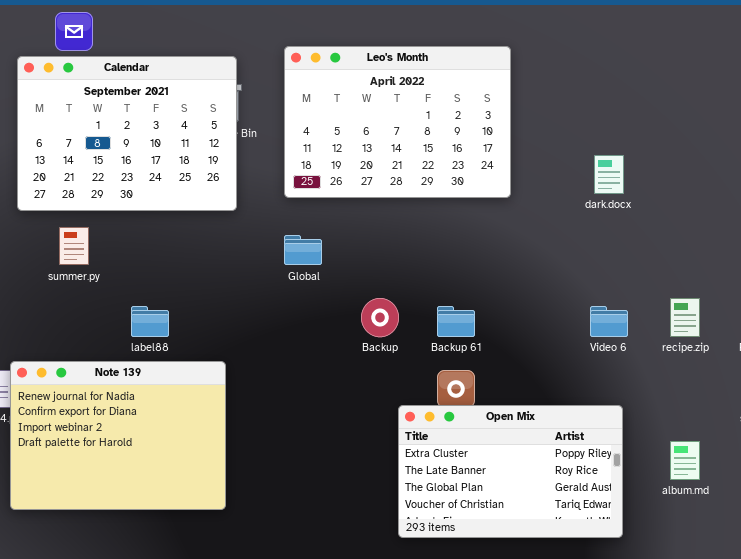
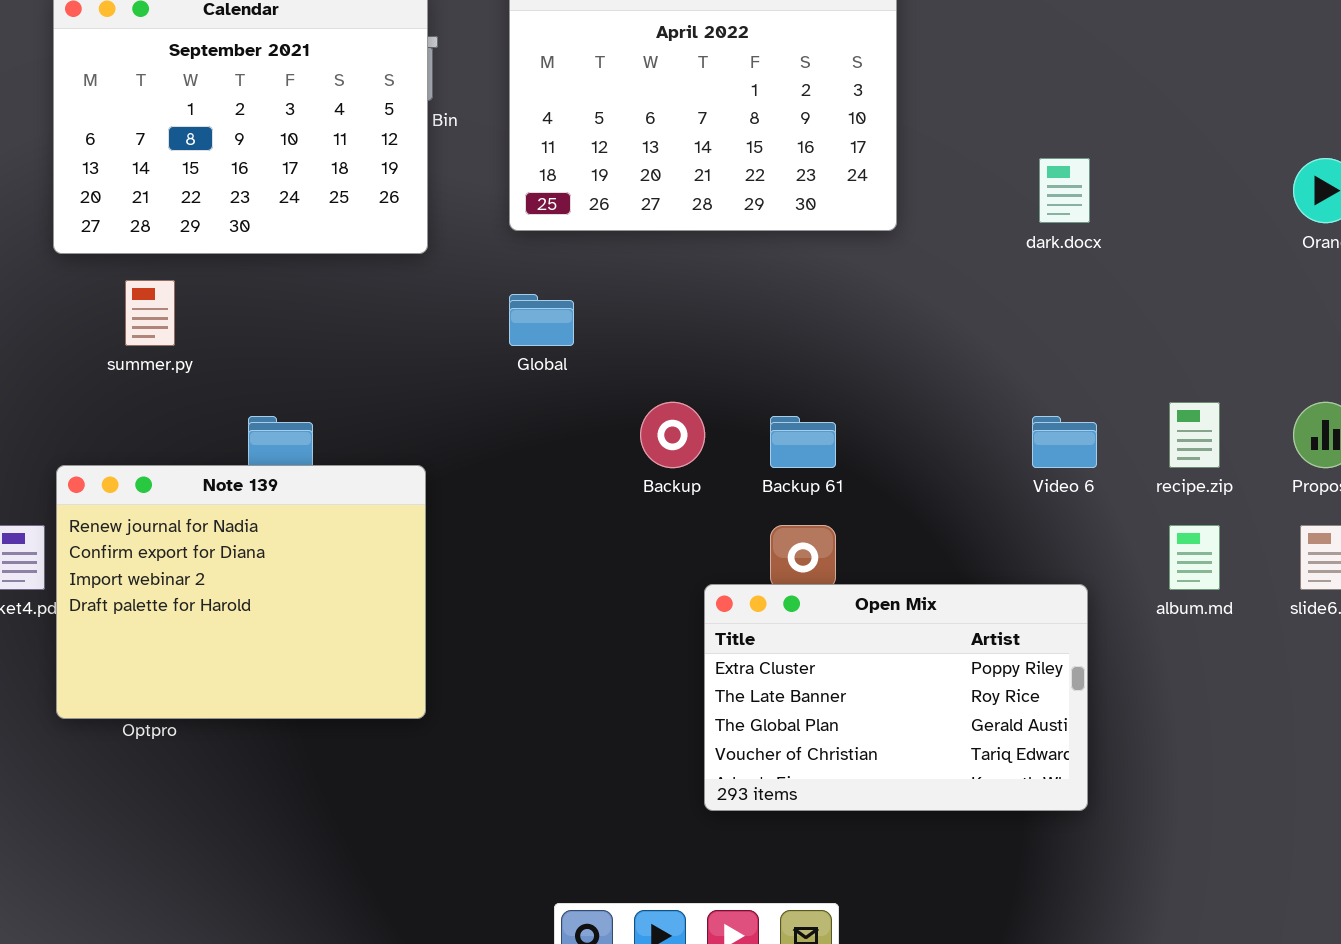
Note 139: [10,361,226,510] -> [56,465,426,719], moved
album.md: [670,441,700,480] -> [1169,525,1220,590], moved

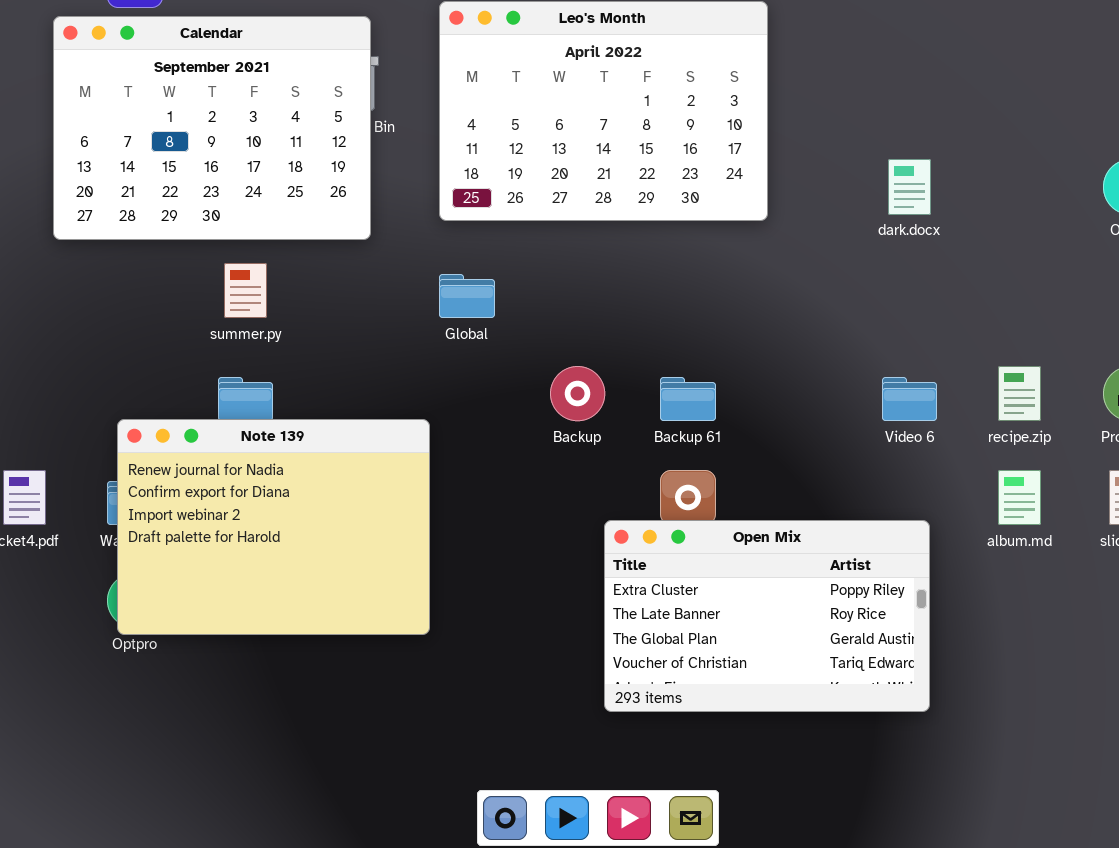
summer.py: [125,280,175,346] -> [224,263,267,318], moved
Note 139: [56,465,426,719] -> [117,419,430,635], moved

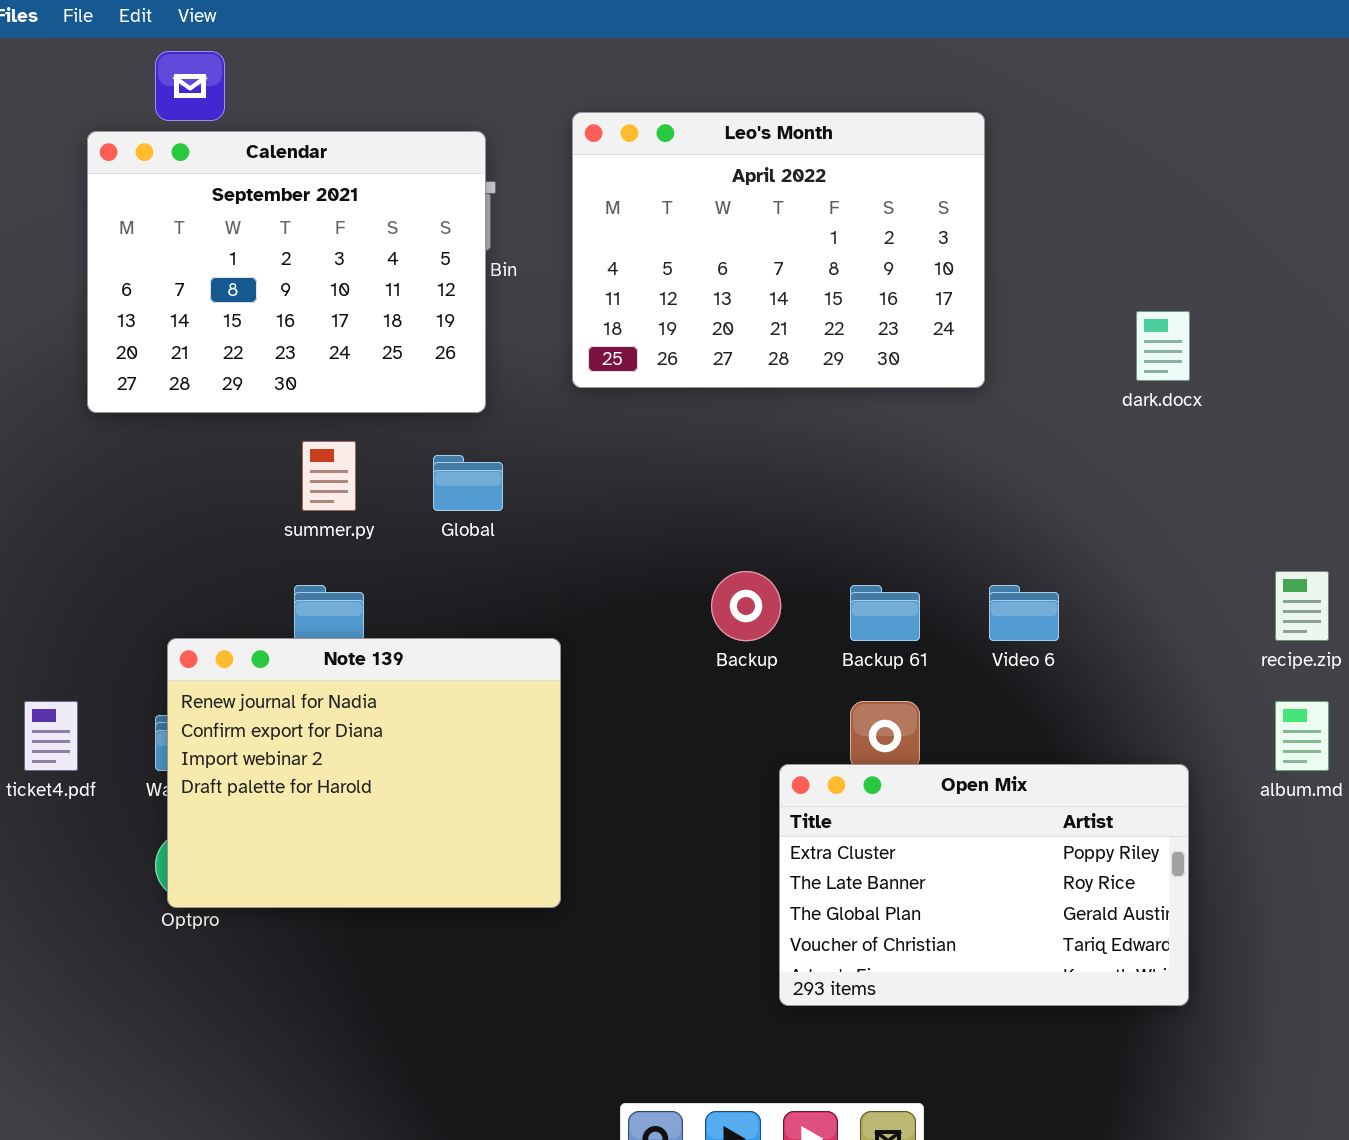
Global: [439,274,495,318] -> [433,455,503,511], moved
Video 6: [882,377,937,421] -> [989,585,1059,641], moved

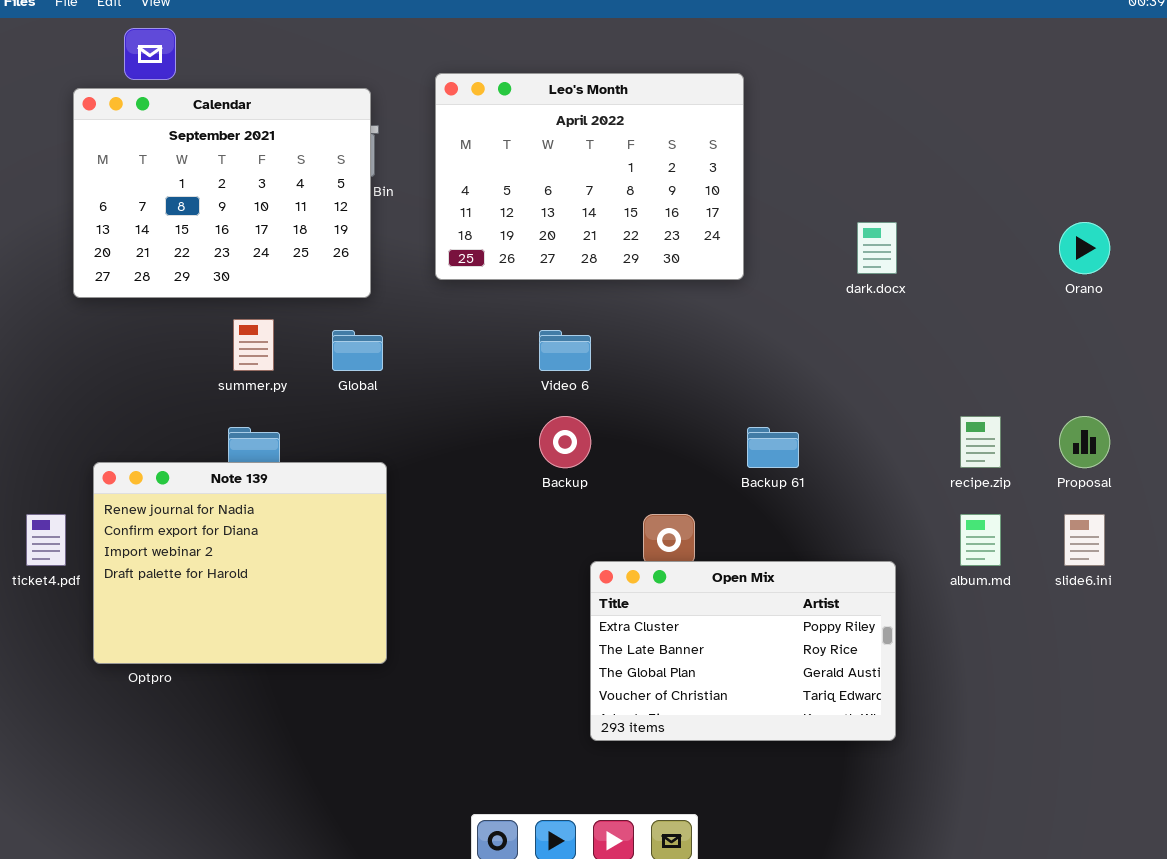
Backup 61: [850,585,920,641] -> [747,427,799,468], moved
Video 6: [989,585,1059,641] -> [539,330,591,371], moved
Note 139: [167,638,561,908] -> [93,462,387,664], moved

